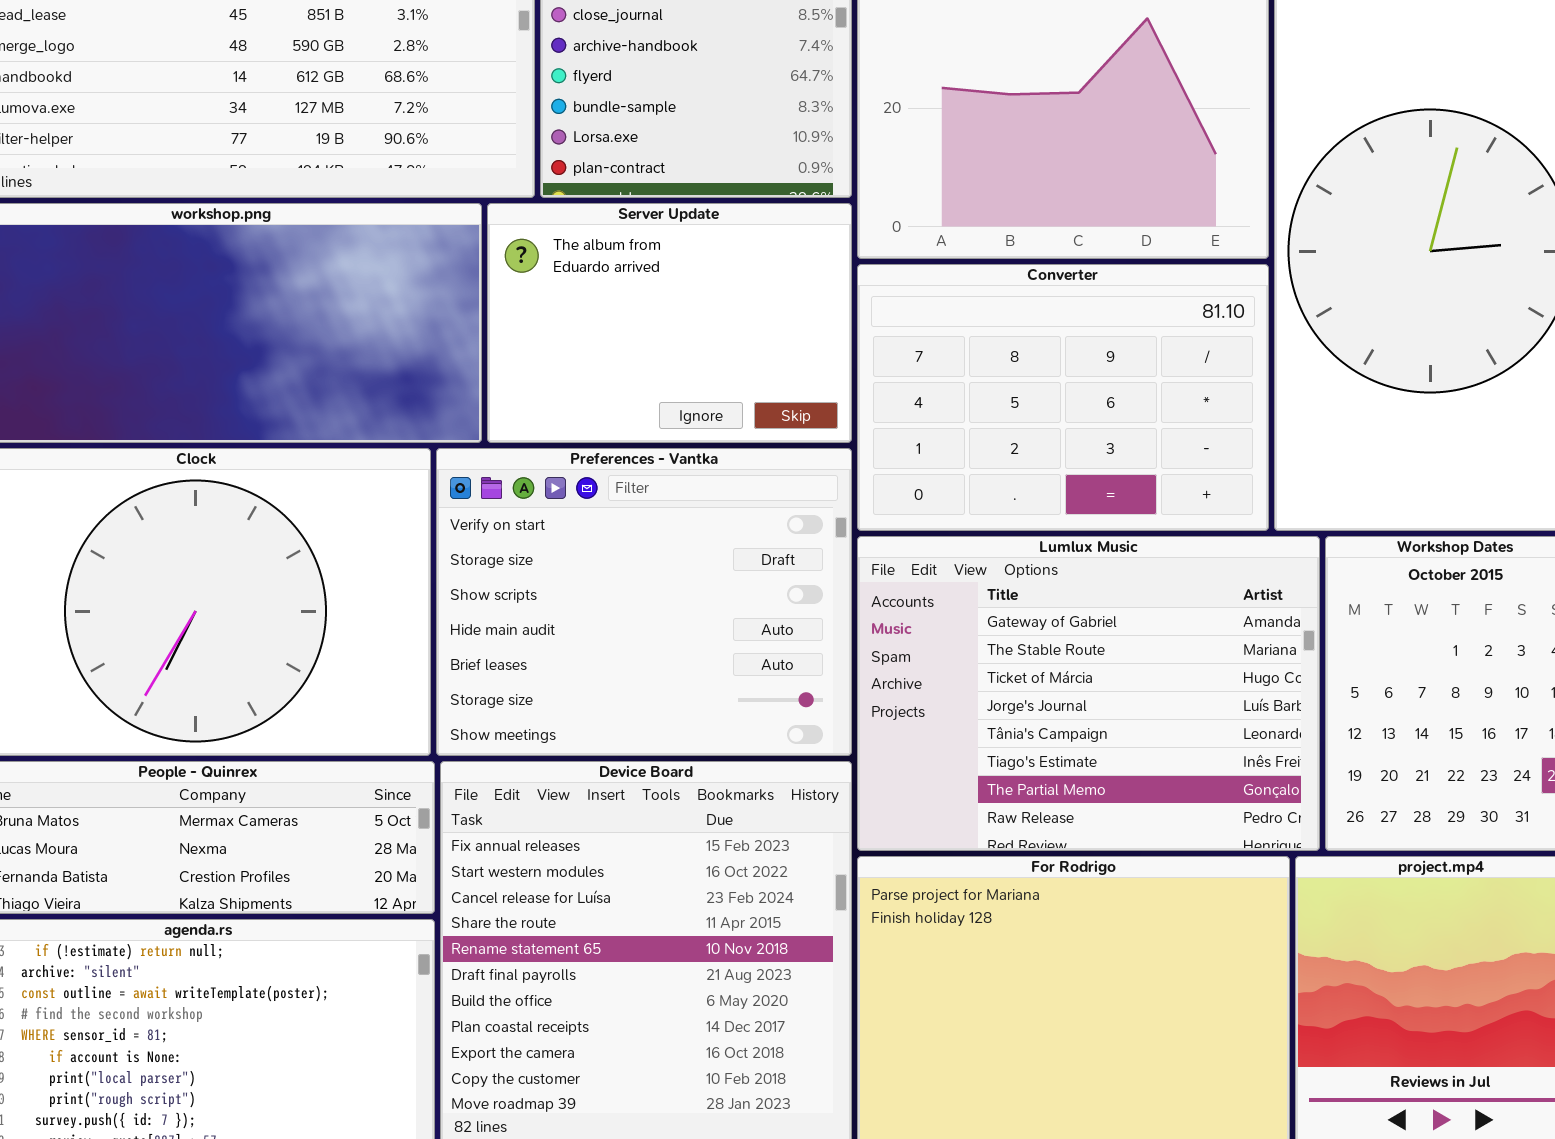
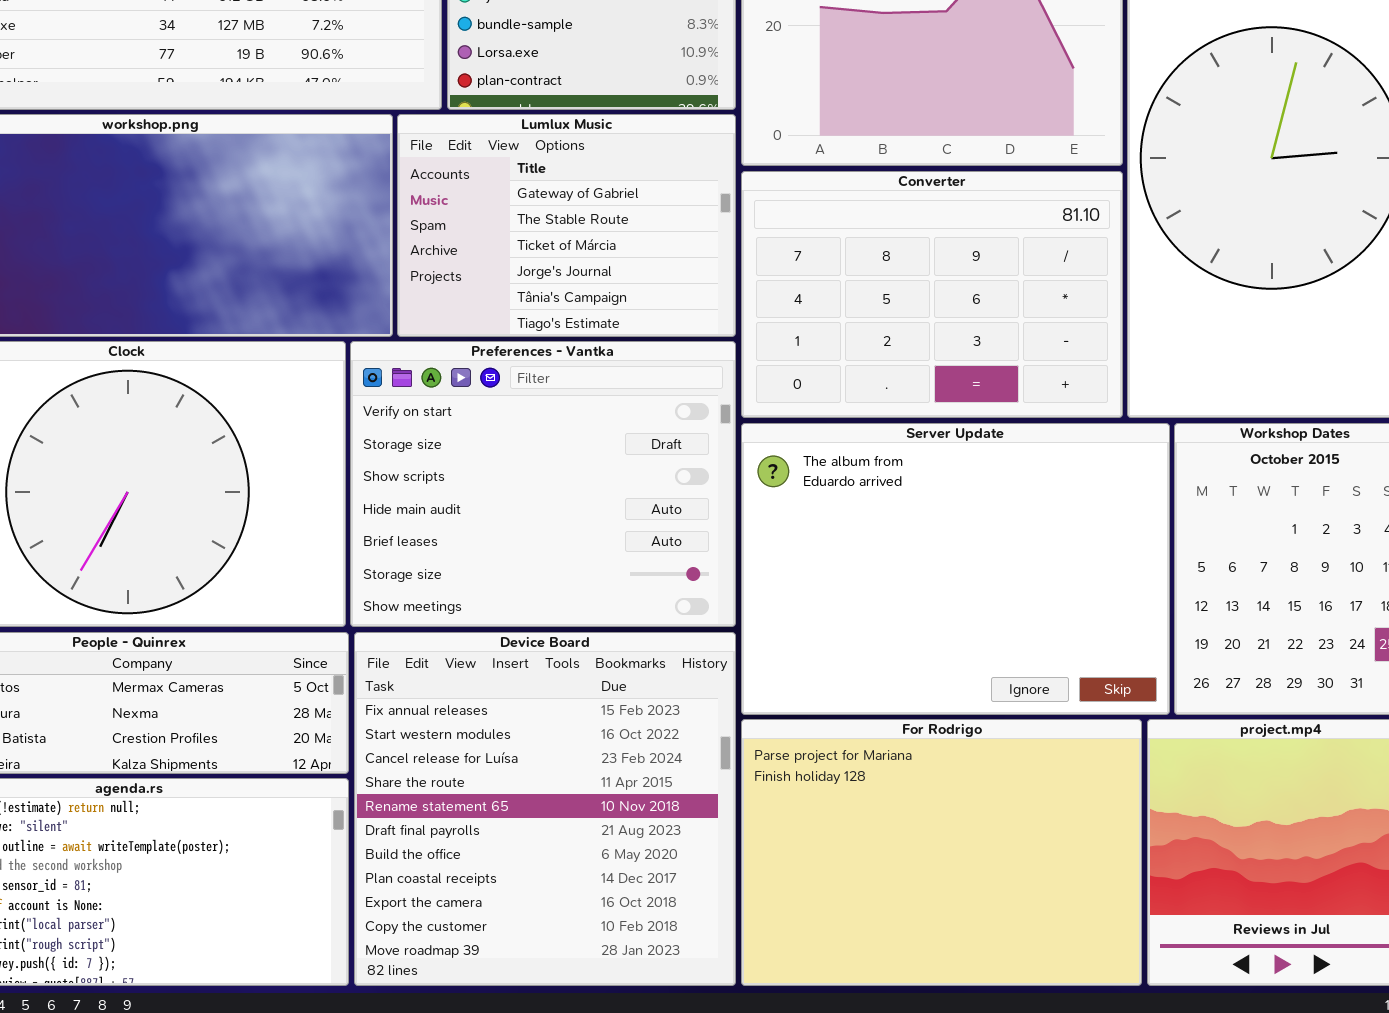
Server Update: [487,203,852,443] -> [741,423,1170,715], moved, resized
Lumlux Music: [857,536,1320,851] -> [397,114,736,337], moved, resized

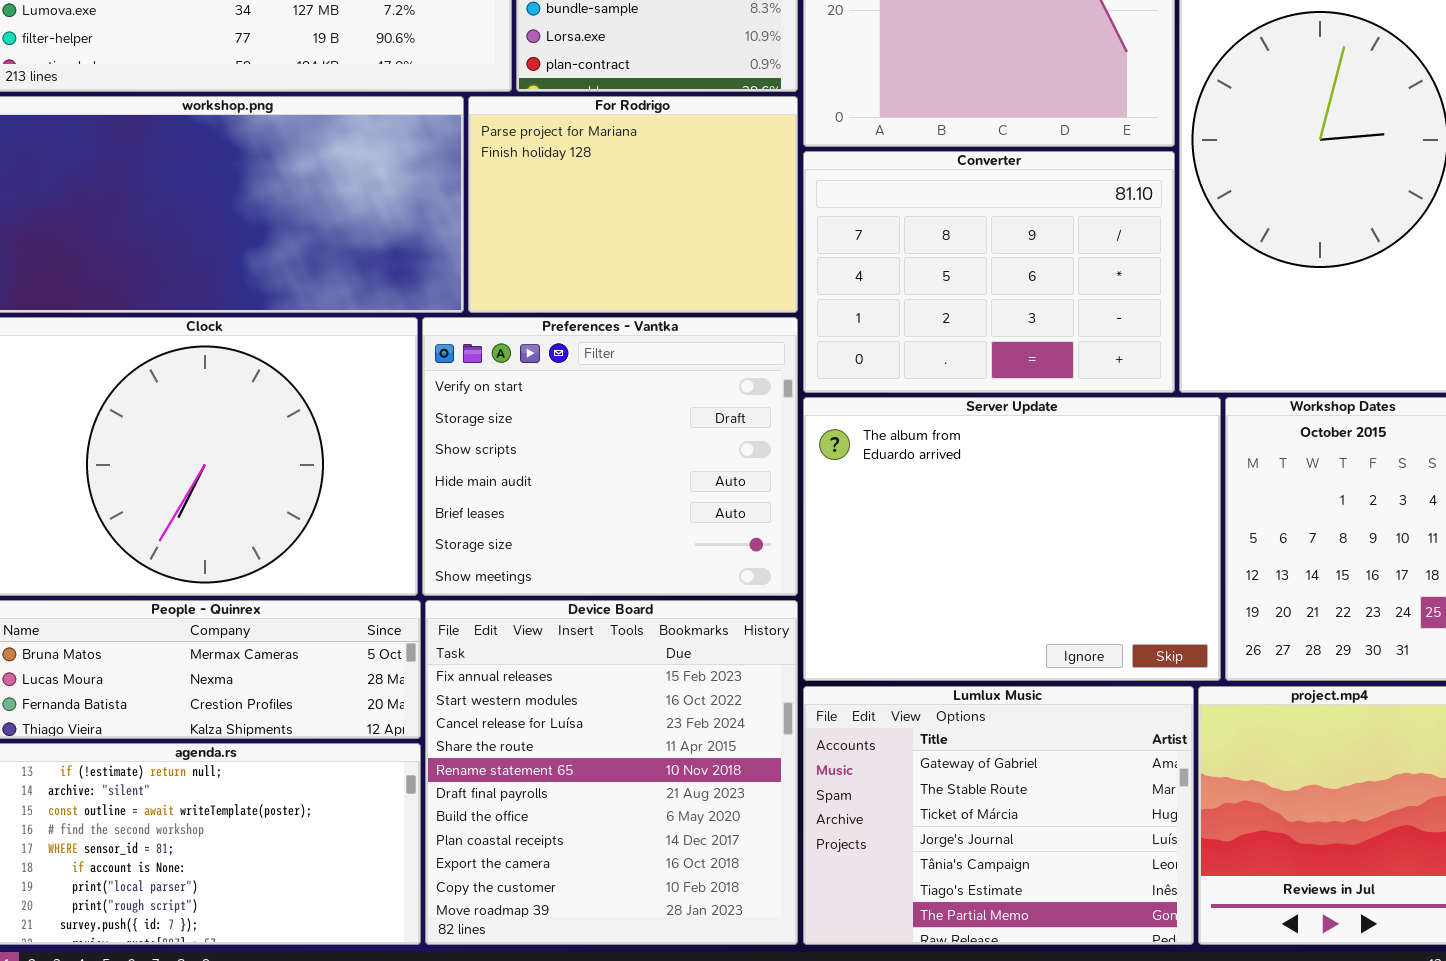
Lumlux Music: [397,114,736,337] -> [803,686,1194,945], moved, resized
For Rodrigo: [741,719,1142,986] -> [468,96,798,313], moved, resized

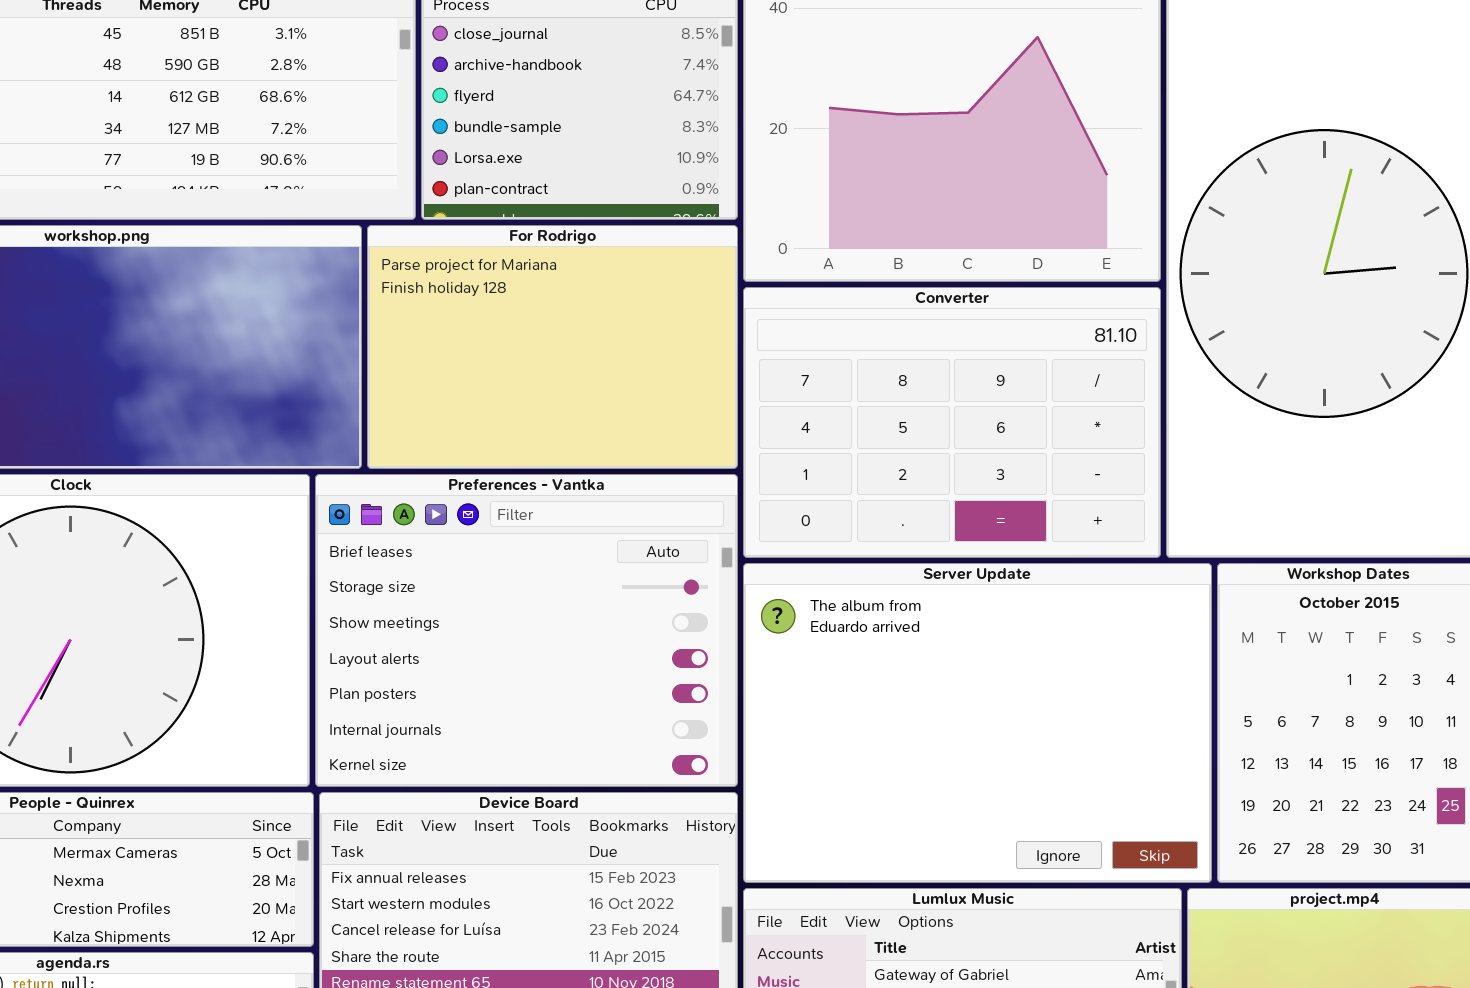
Preferences - Vantka: [422,317,798,596] -> [315,474,738,787], scrolled down 4 rows

